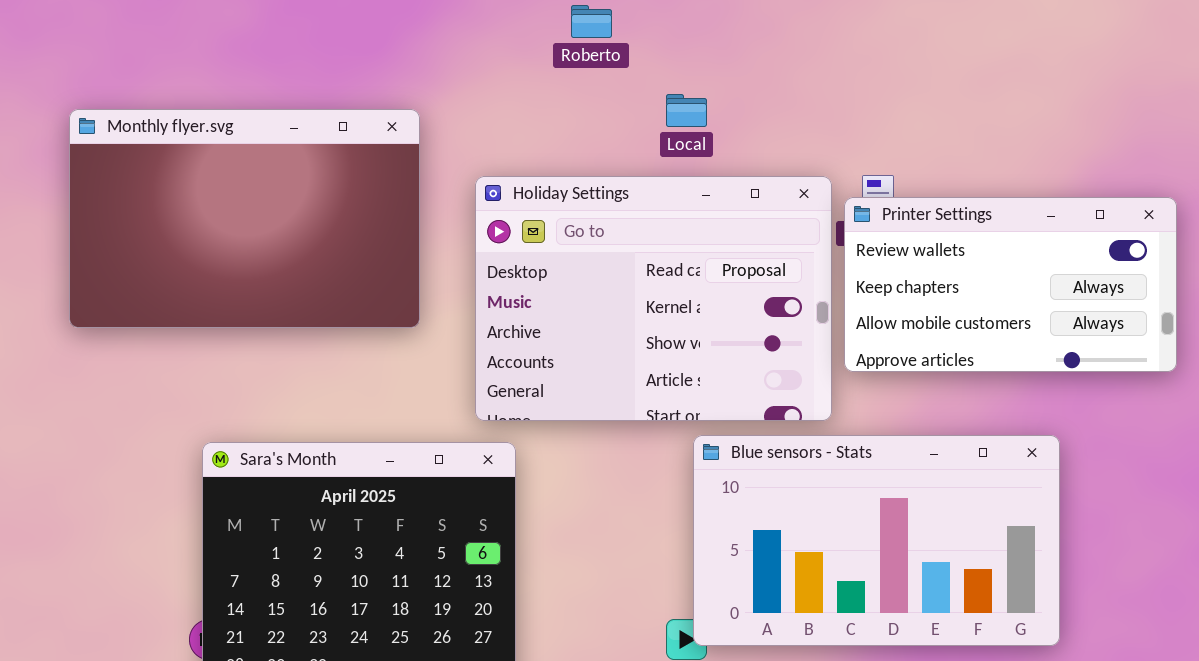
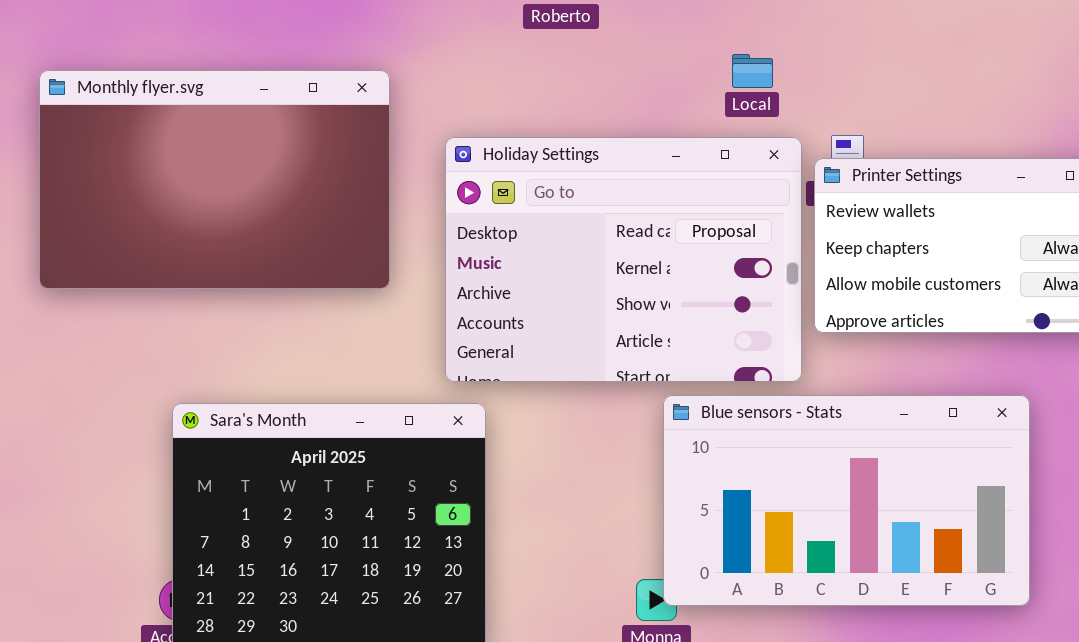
Local: [666,94,707,127] -> [732,54,773,88], moved

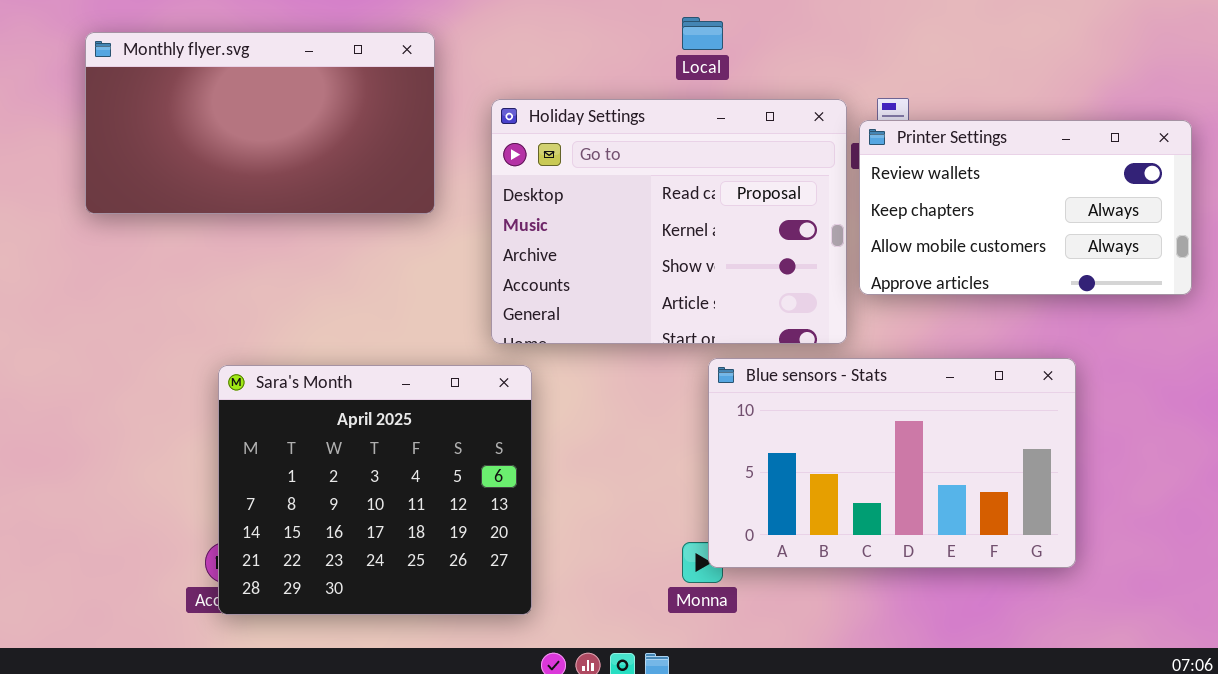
Local: [732,54,773,88] -> [682,17,723,50], moved
Monthly flyer.svg: [39,70,390,289] -> [85,32,435,214], resized

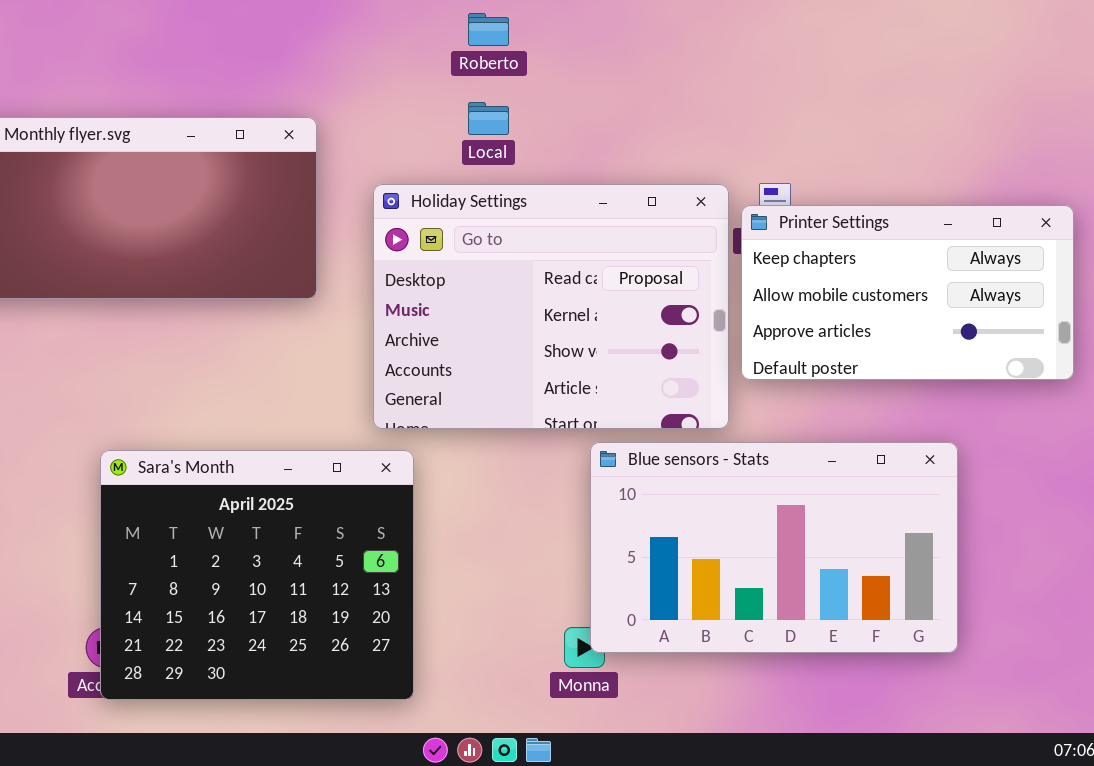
Local: [682,17,723,50] -> [468,102,509,135], moved
Printer Settings: [859,120,1192,295] -> [741,205,1074,380], scrolled down 1 row

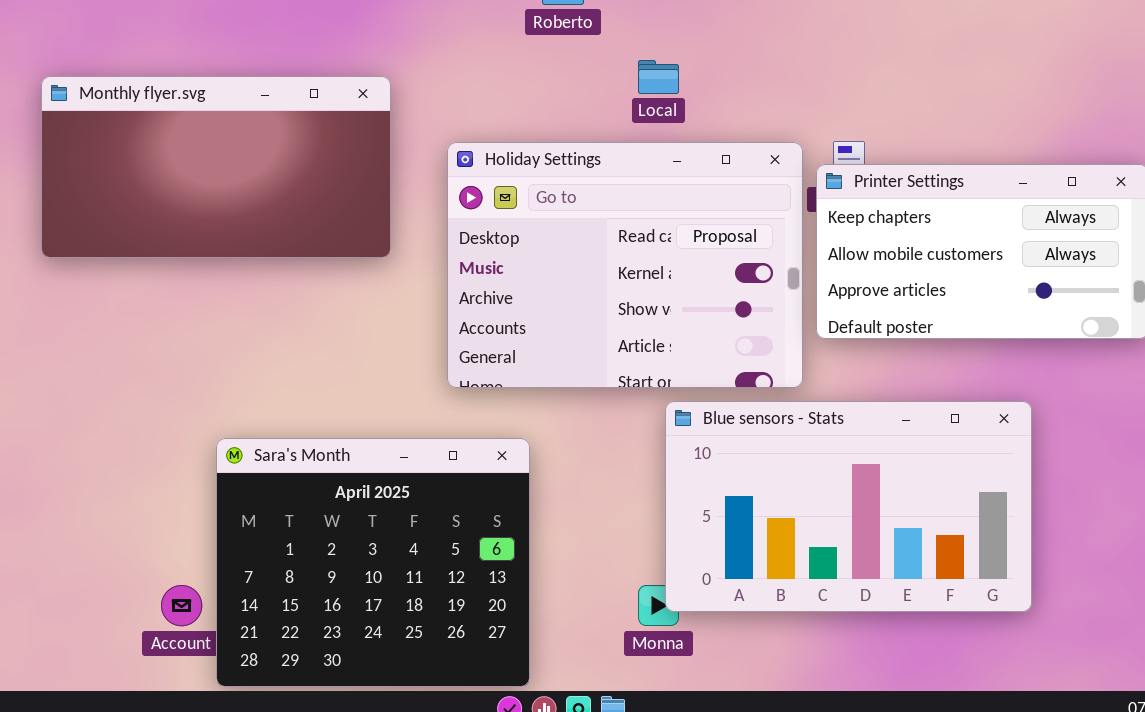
Local: [468,102,509,135] -> [638,60,679,94], moved
Sara's Month: [100,450,414,700] -> [216,438,530,687], moved

